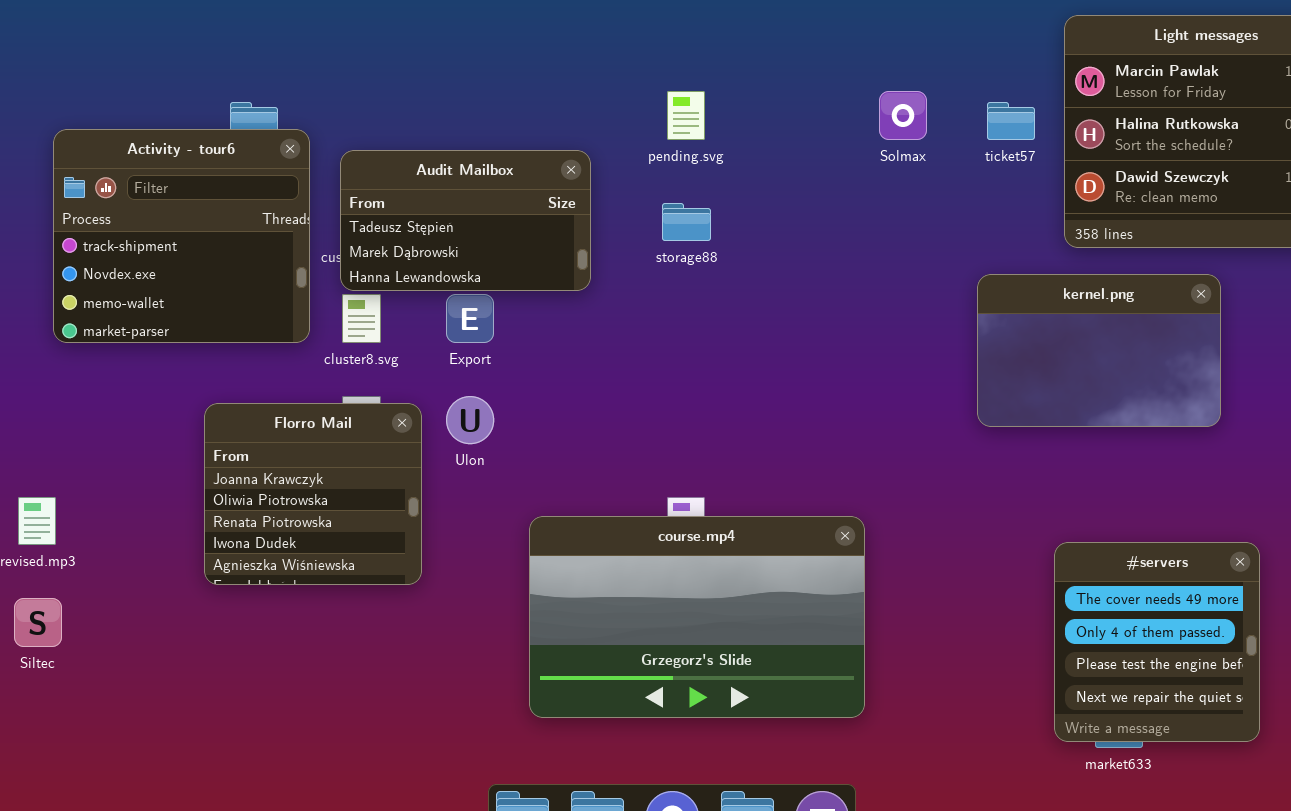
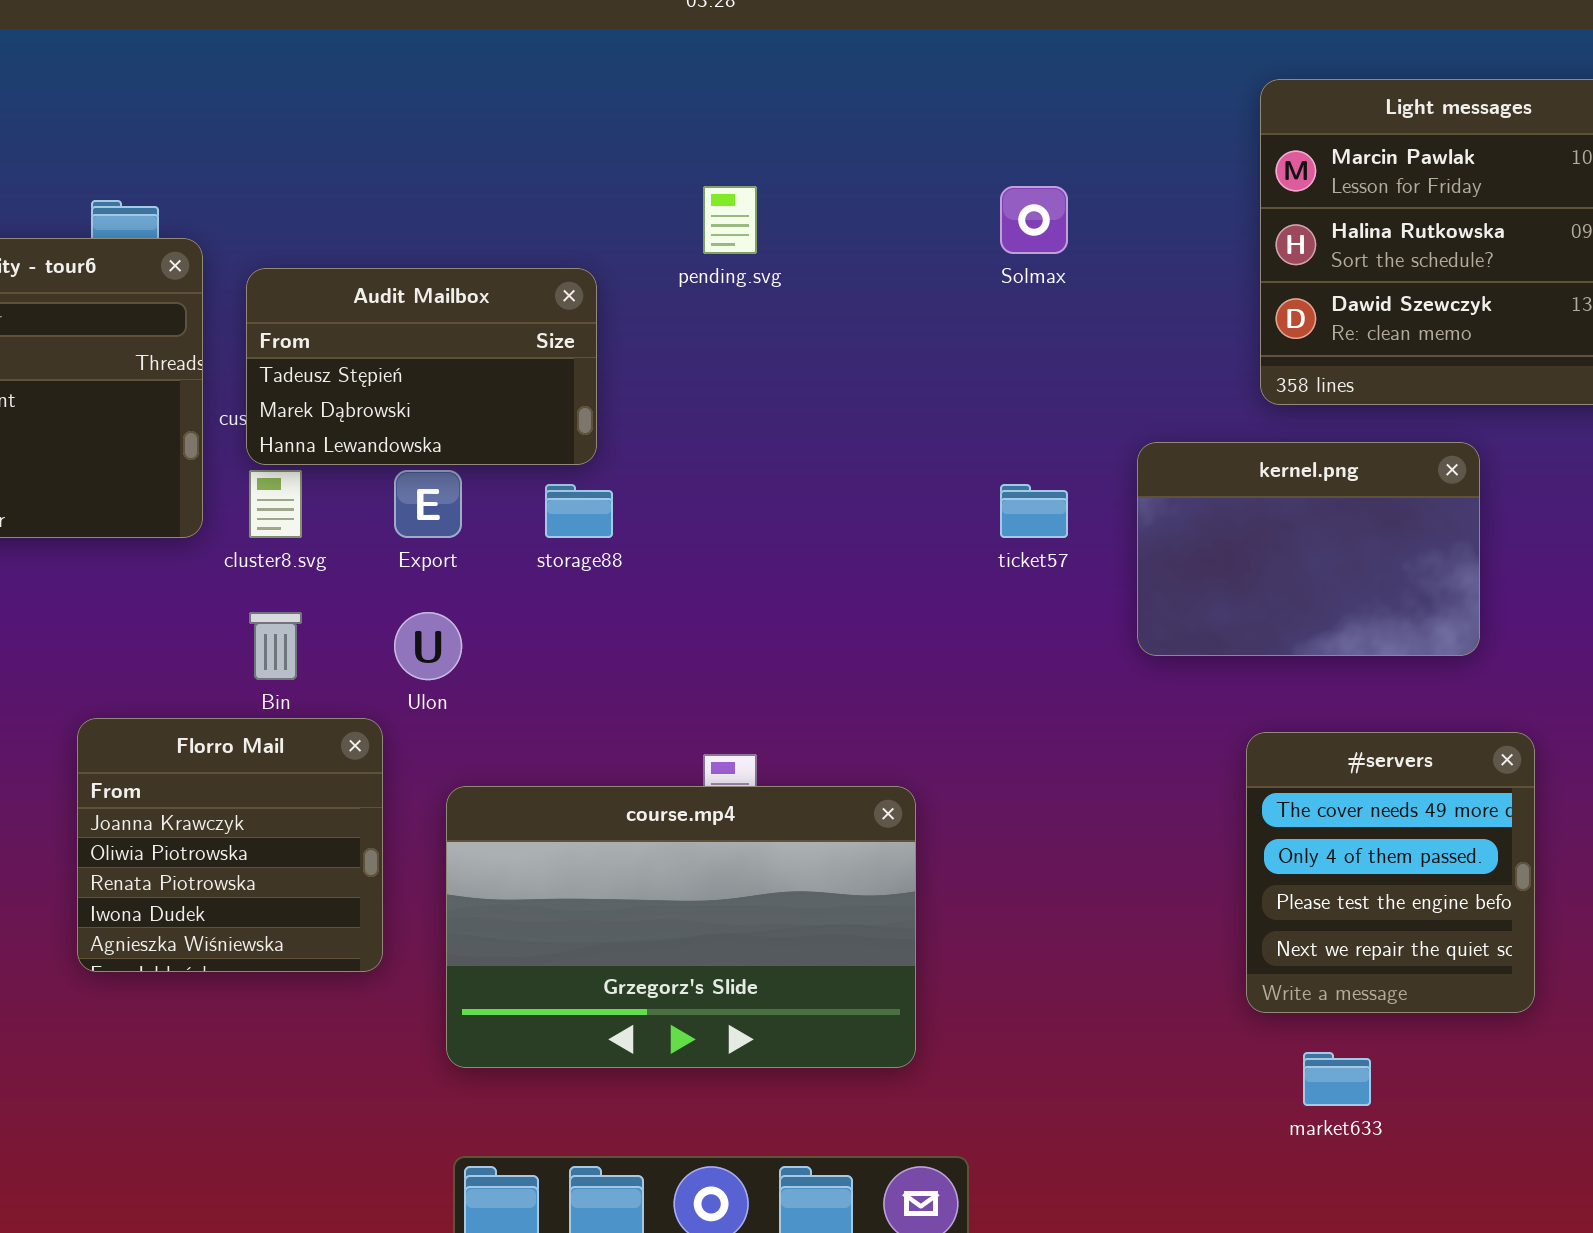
ticket57: [987,102,1035,140] -> [1000,484,1068,538], moved
storage88: [662,203,711,241] -> [545,484,613,538], moved
Florro Mail: [204,403,422,585] -> [77,718,383,972], moved
course.mp4: [529,516,865,718] -> [446,786,916,1068], moved
#servers: [1054,542,1260,742] -> [1246,732,1535,1013], moved

